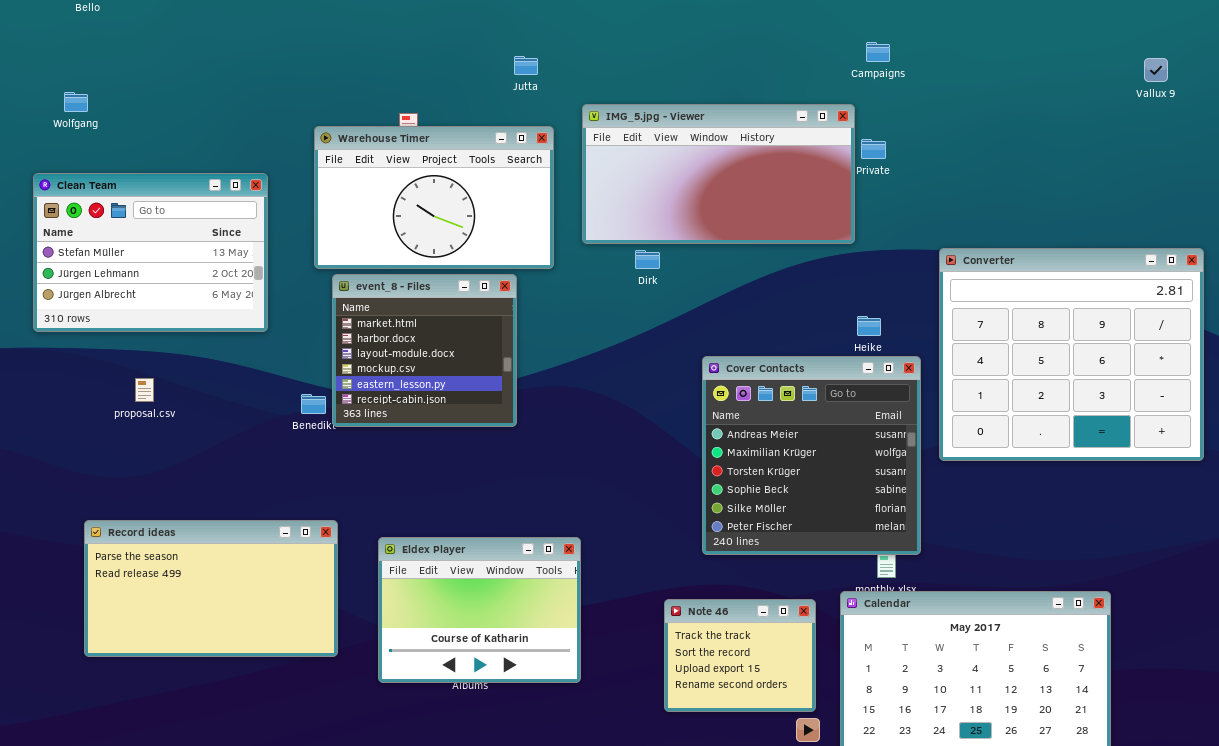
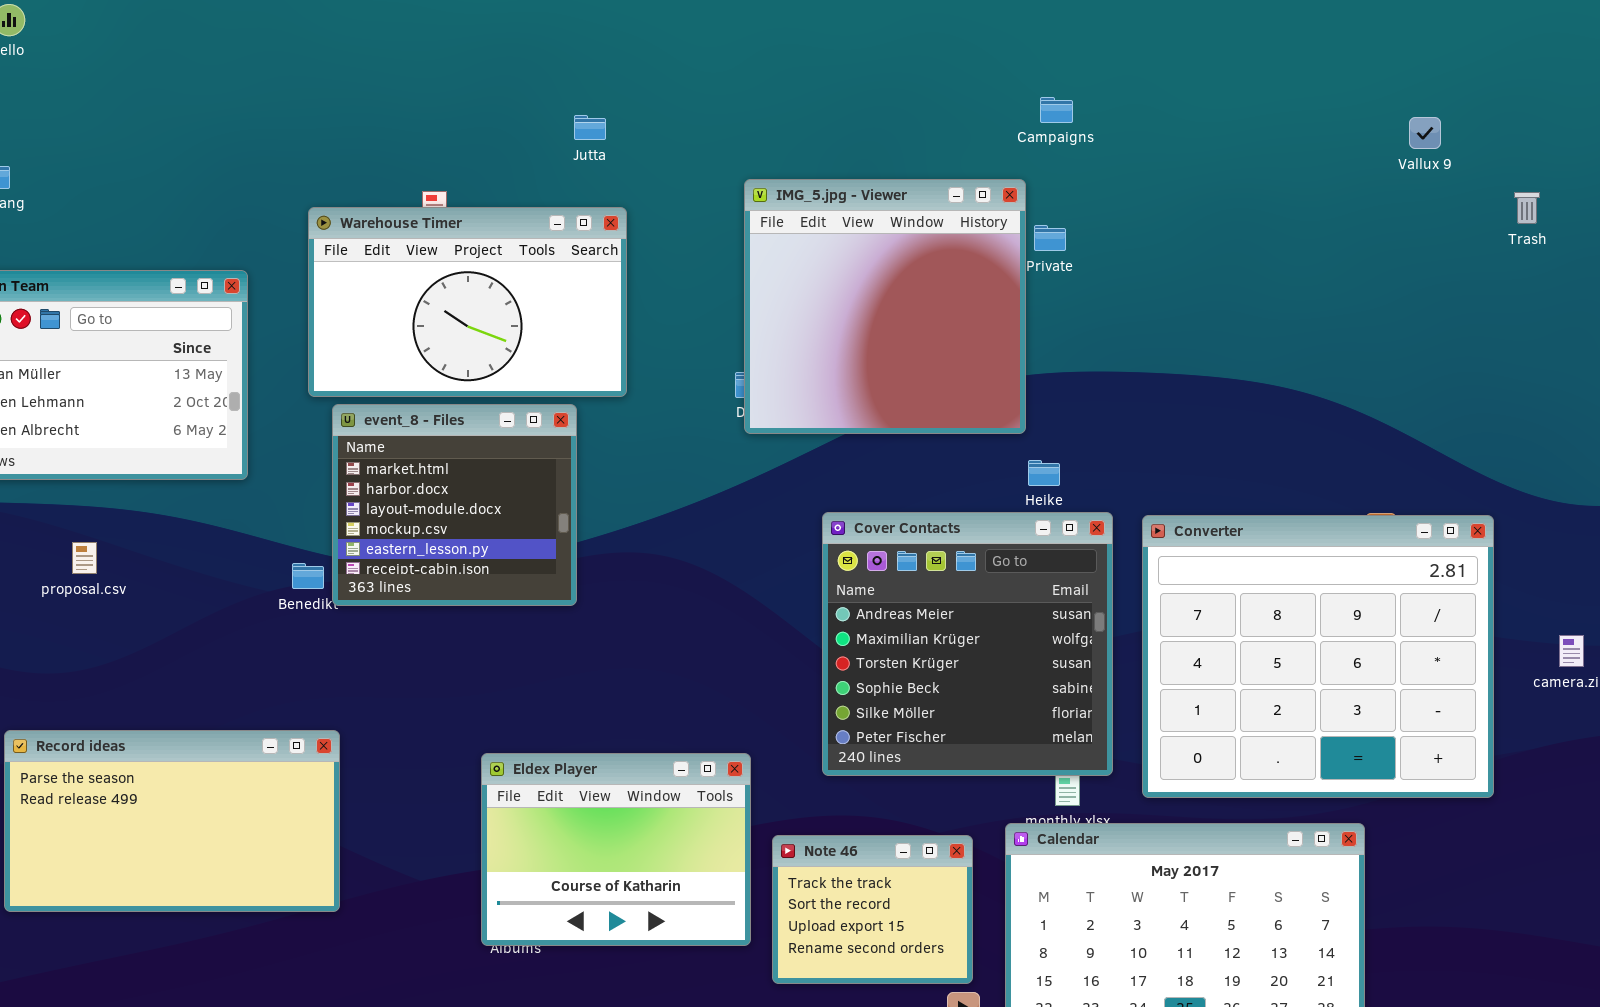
IMG_5.jpg - Viewer: [582,104,855,244] -> [744,179,1026,434], resized
Converter: [939,248,1204,461] -> [1142,515,1494,798], moved
Eldex Player: [378,537,581,683] -> [481,753,751,946], moved

